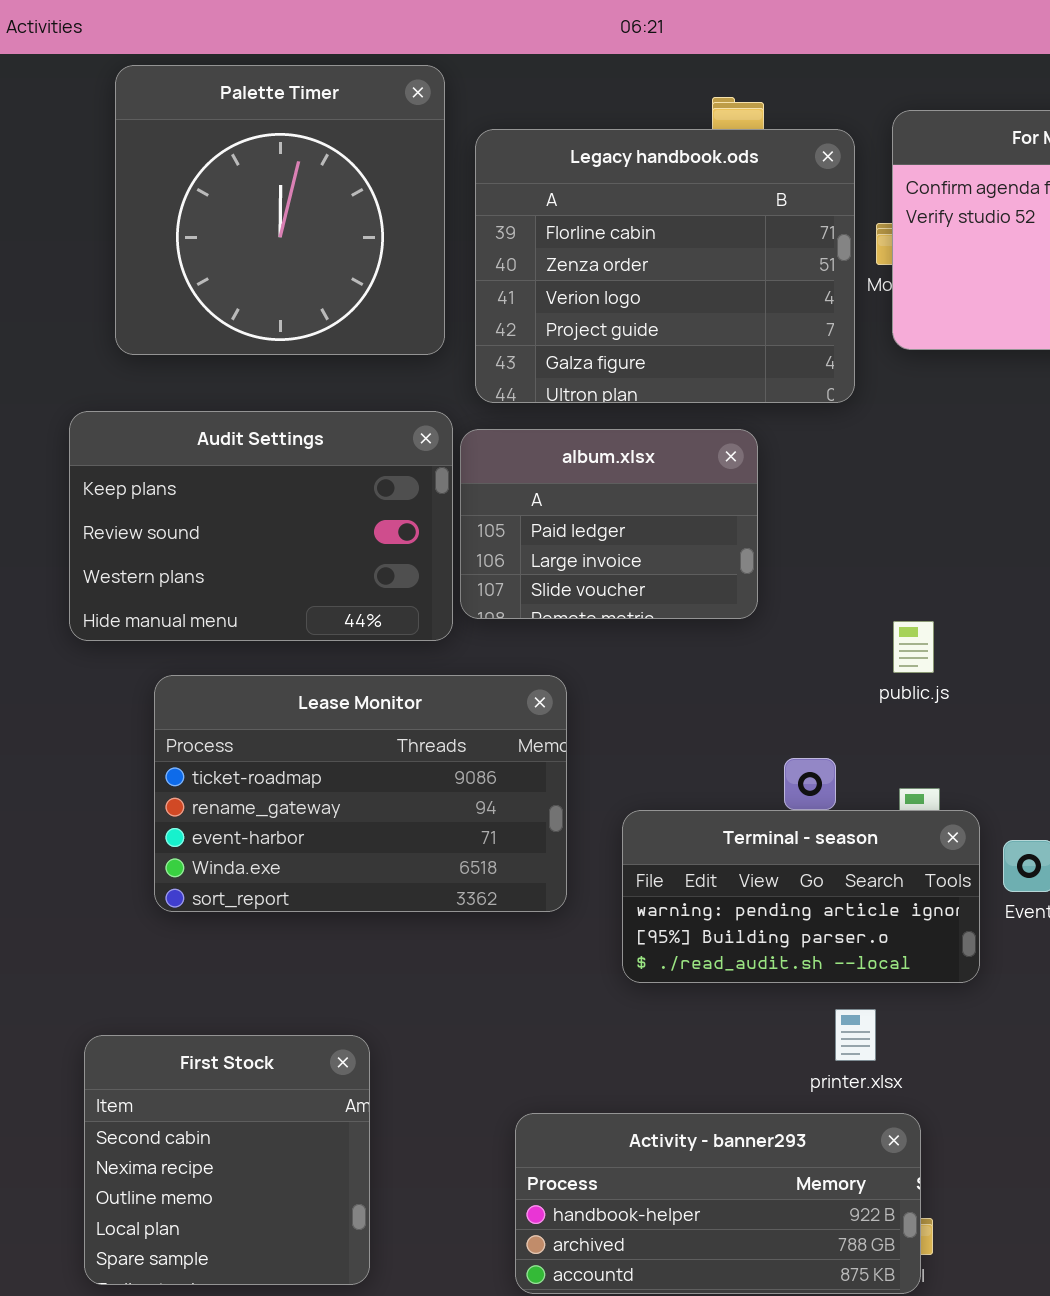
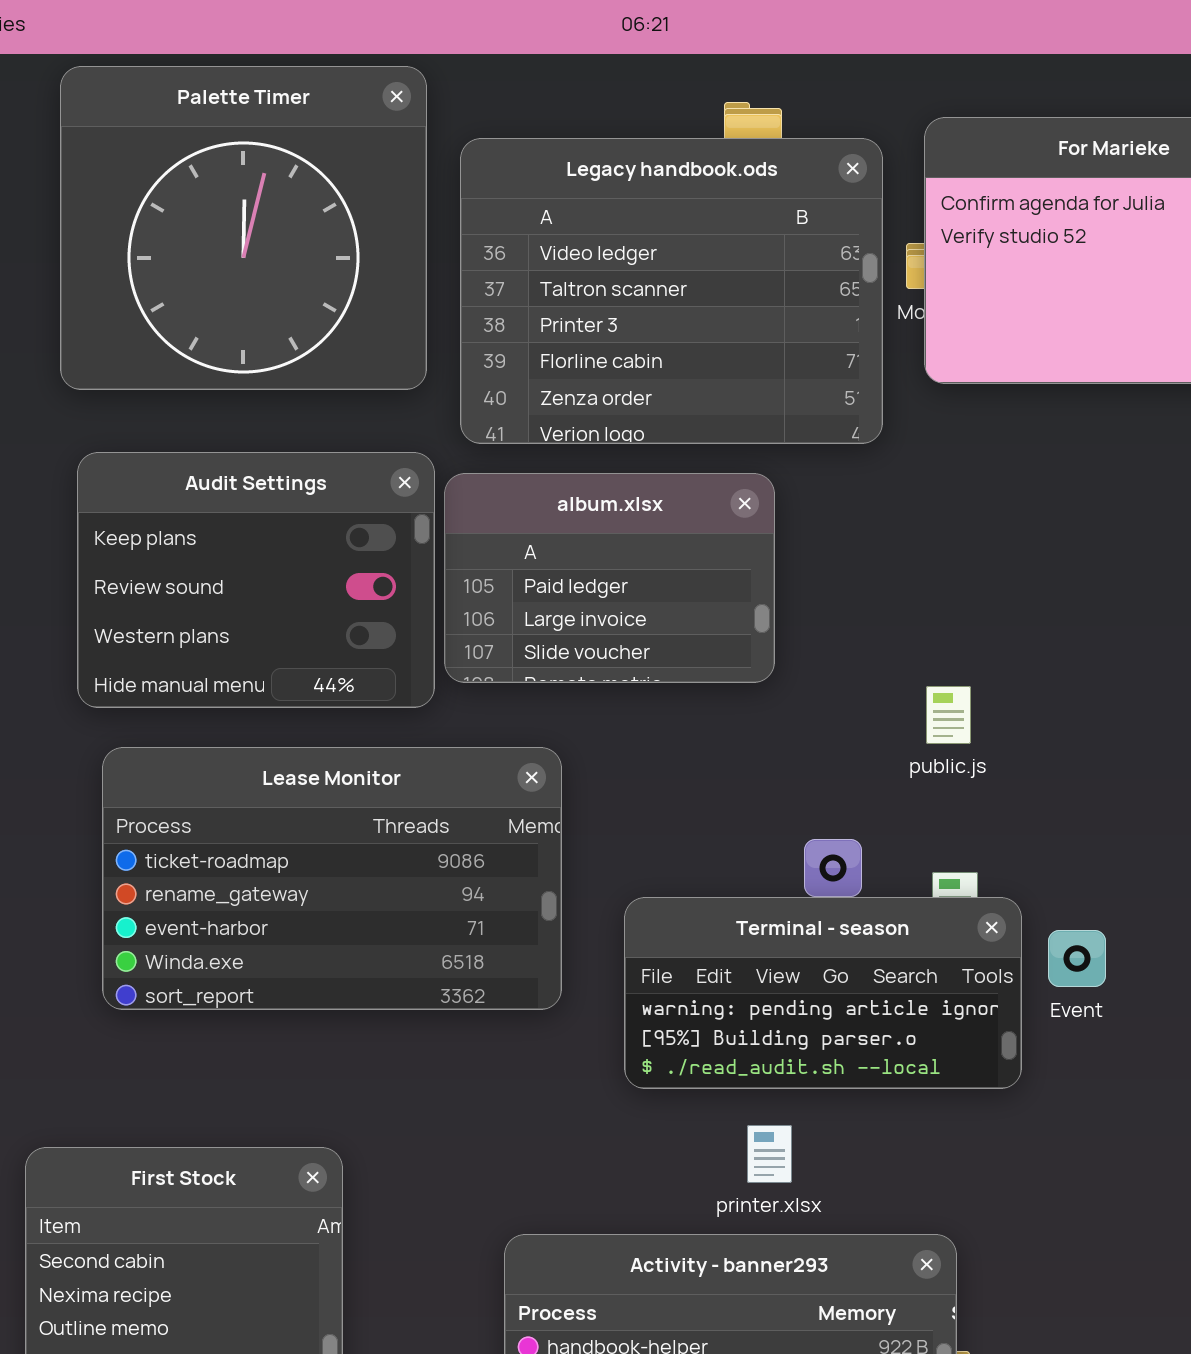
Legacy handbook.ods: [475,129,855,403] -> [460,138,883,444], scrolled up 3 rows
Audit Settings: [69,411,453,641] -> [77,452,435,708], resized
printer.xlsx: [835,1009,876,1061] -> [747,1125,792,1183], moved

